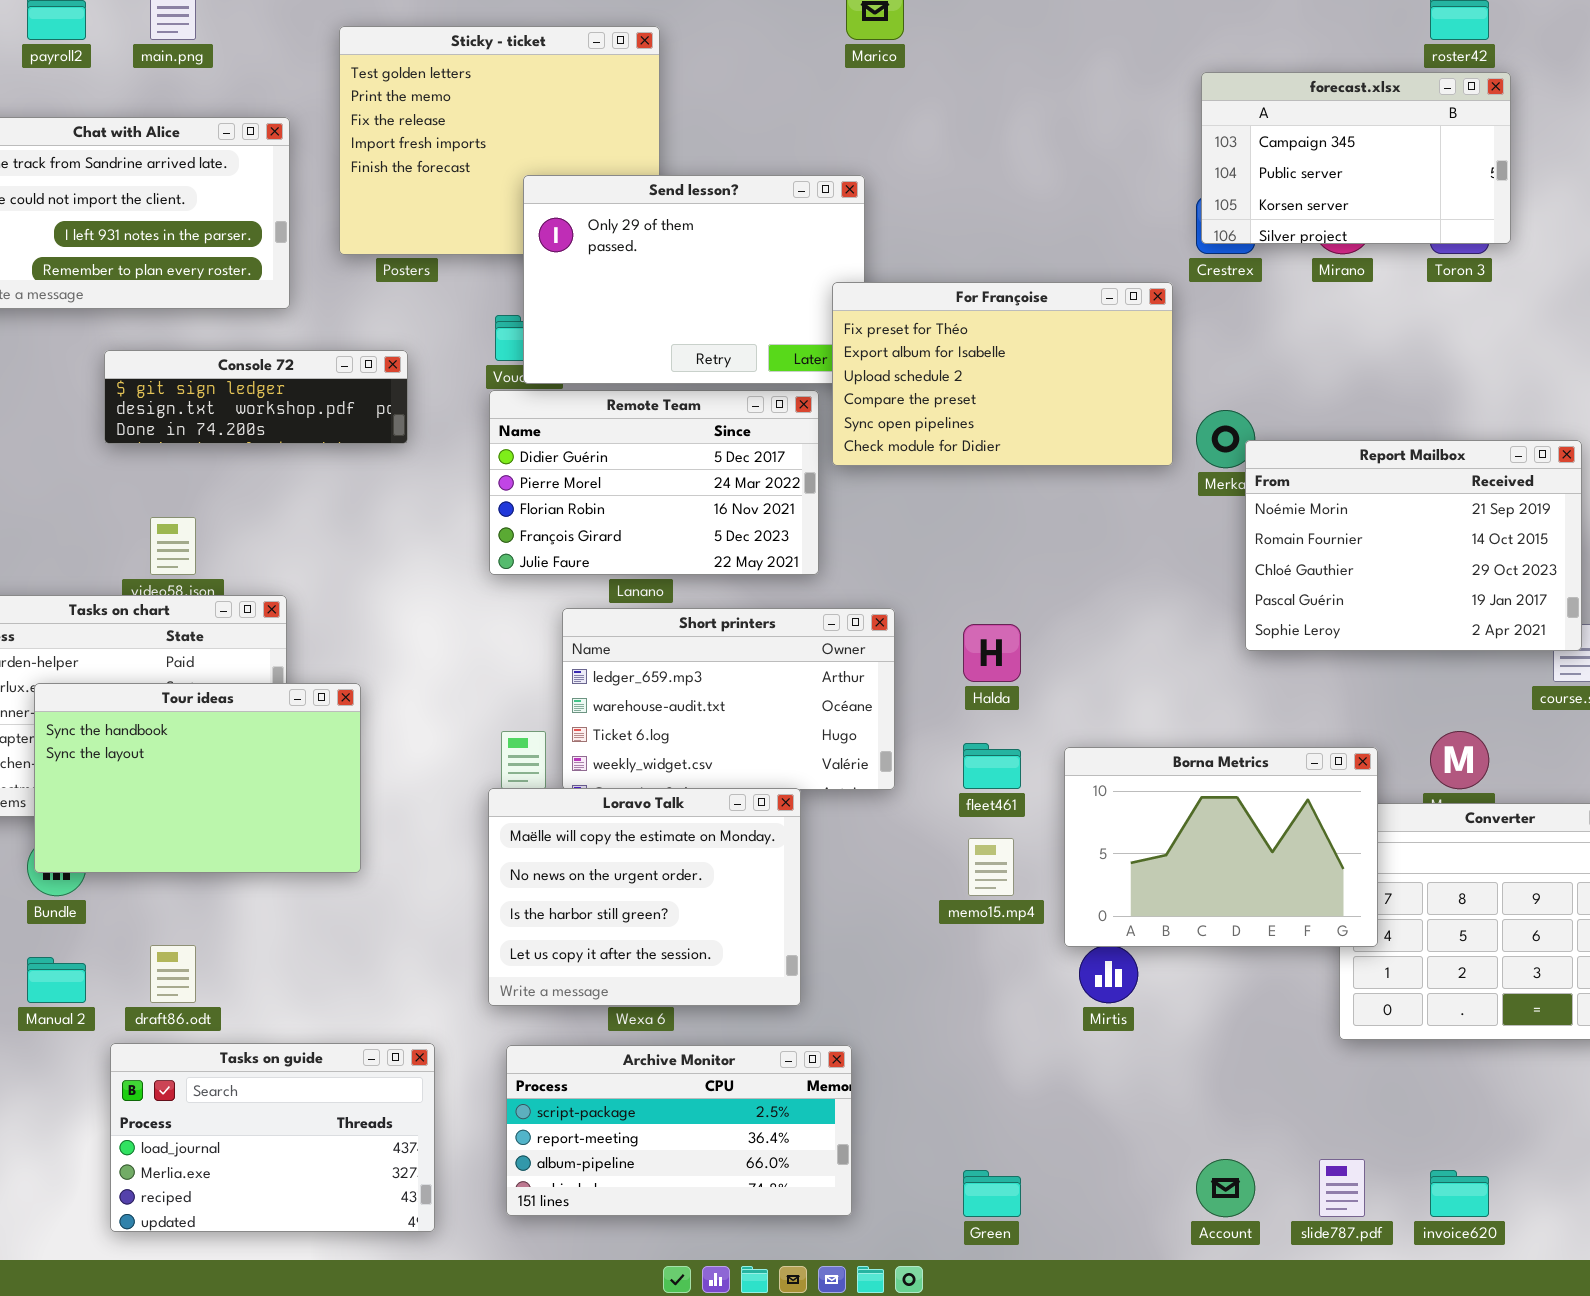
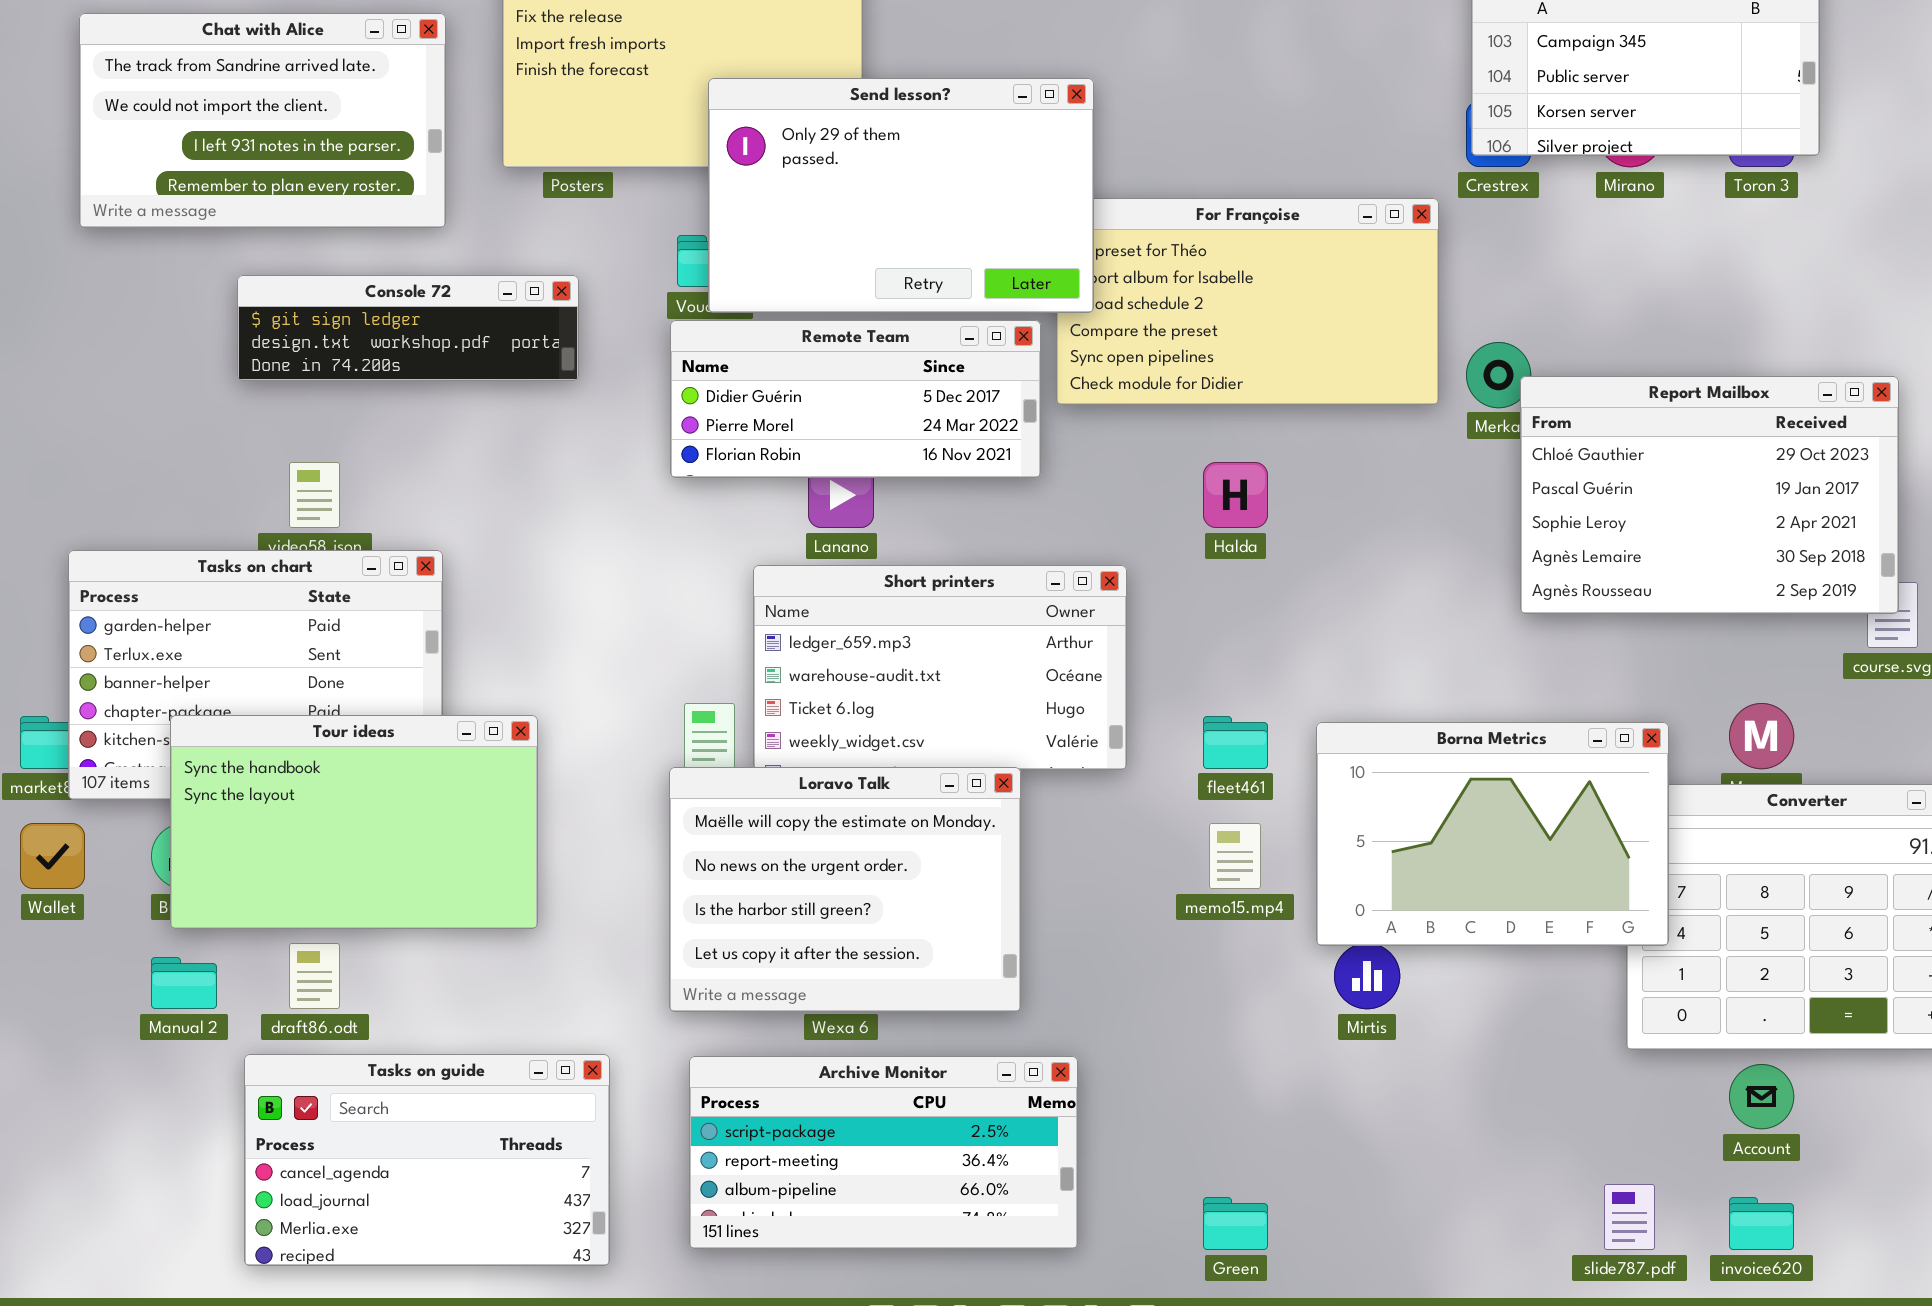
Send lesson?: [523,175,865,384] -> [708,78,1094,313], raised
Remote Team: [489,390,819,575] -> [670,320,1041,478], resized
Report Mailbox: [1245,440,1582,651] -> [1520,376,1899,614], scrolled down 2 rows
Halda: [963,624,1021,682] -> [1203,462,1268,528], moved
Tour ideas: [34,683,361,873] -> [170,715,538,929], moved
Tasks on guide: [110,1043,435,1232] -> [244,1054,610,1266], scrolled up 1 row
Account: [1196,1159,1255,1217] -> [1729,1064,1794,1129], moved

